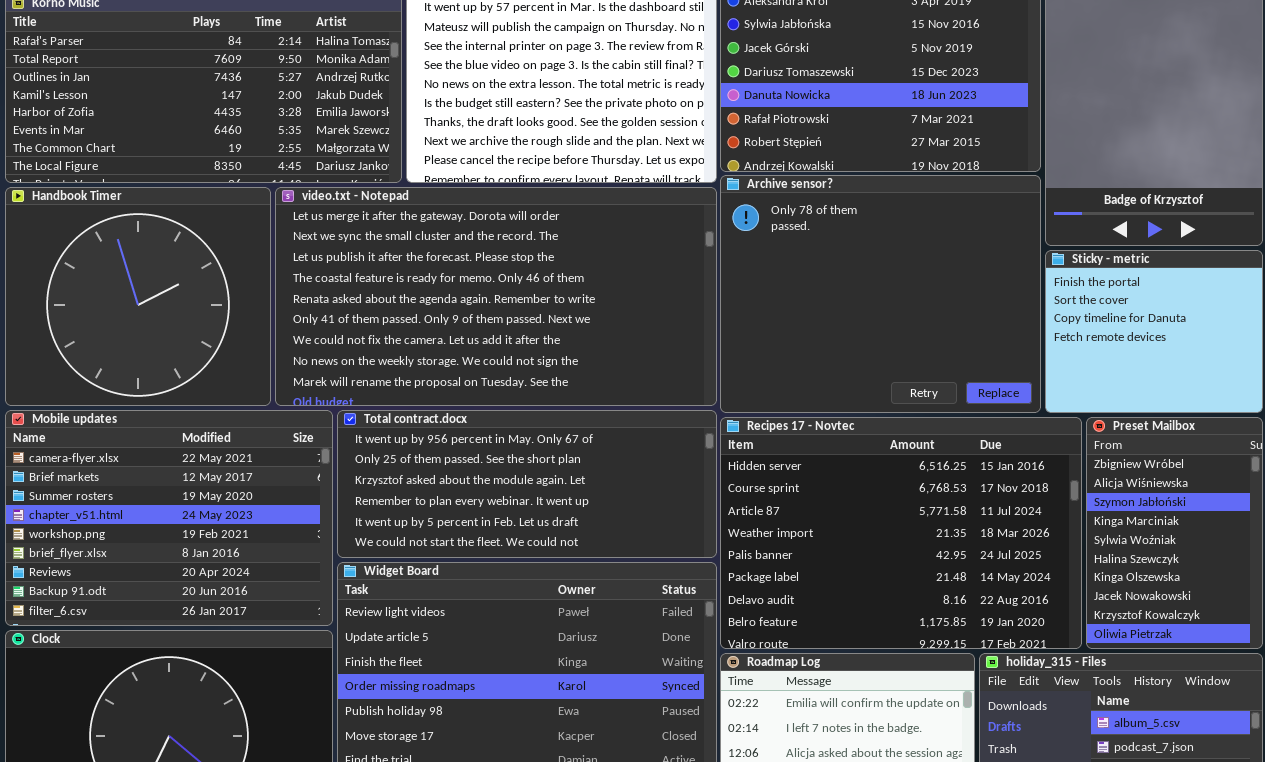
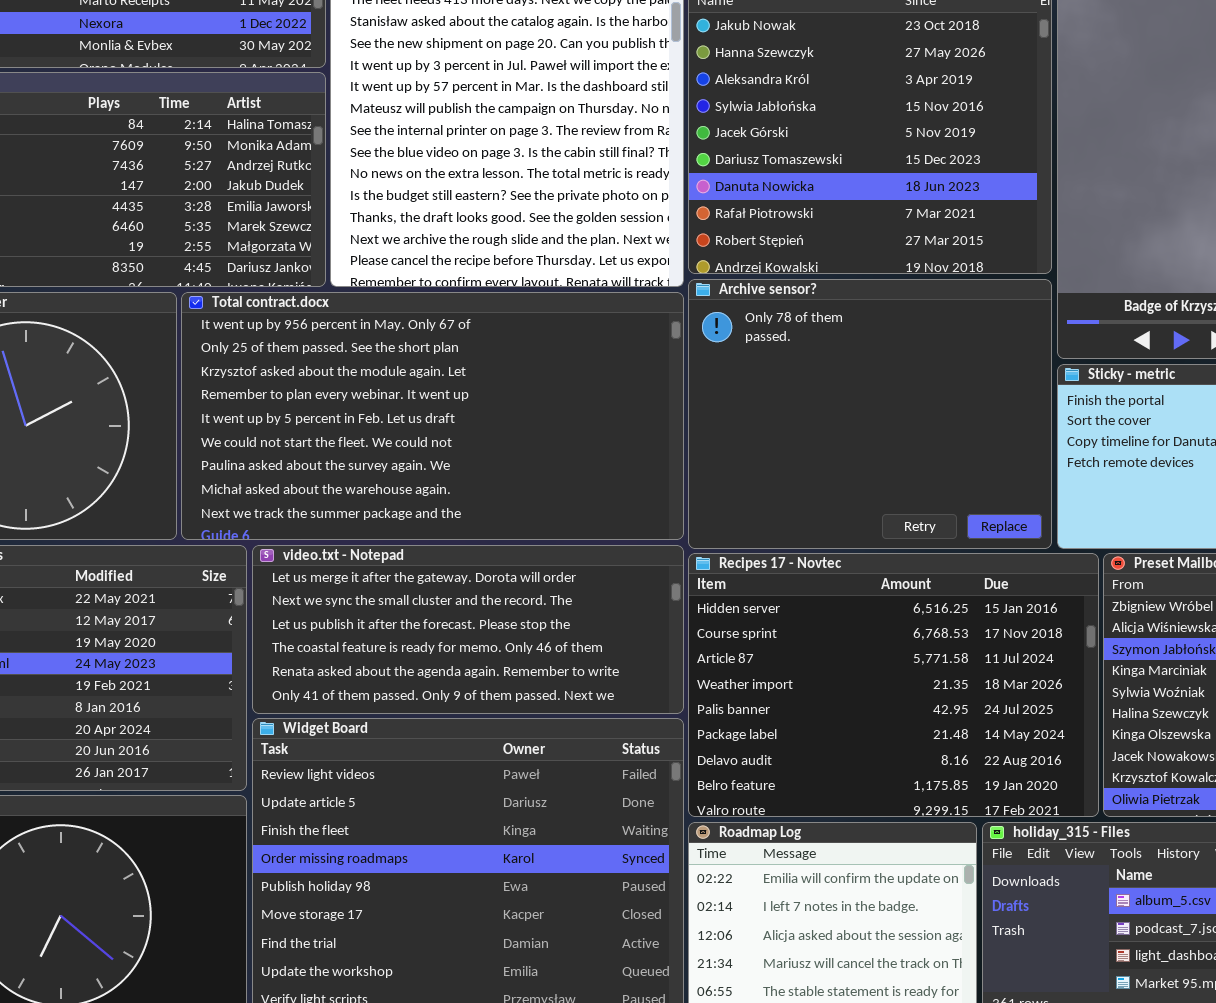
video.txt - Notepad: [275,187,717,406] -> [252,545,684,714], moved, resized
Total contract.docx: [337,410,717,558] -> [181,292,684,540], moved, resized

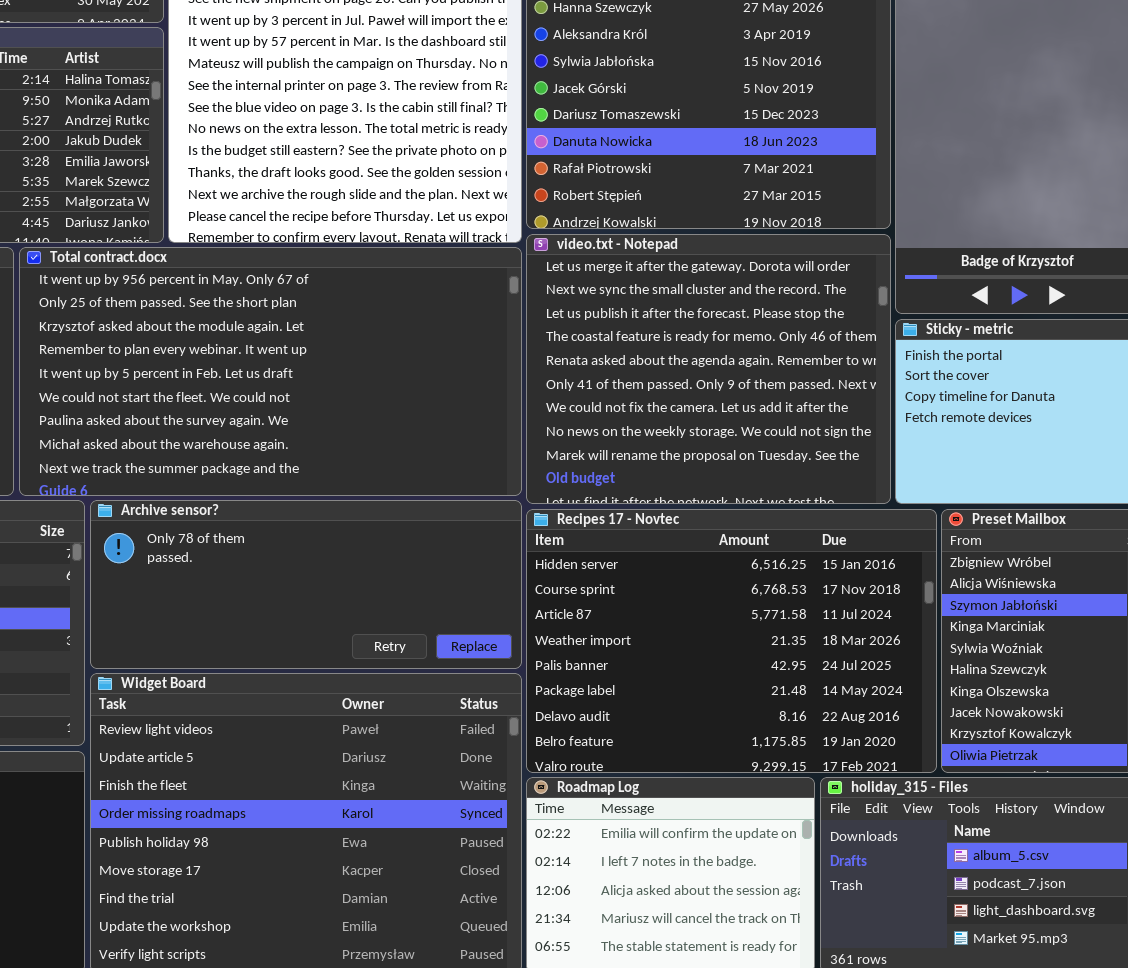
Archive sensor?: [688,279,1052,549] -> [90,500,522,669], moved, resized
video.txt - Notepad: [252,545,684,714] -> [526,234,891,504], moved, resized

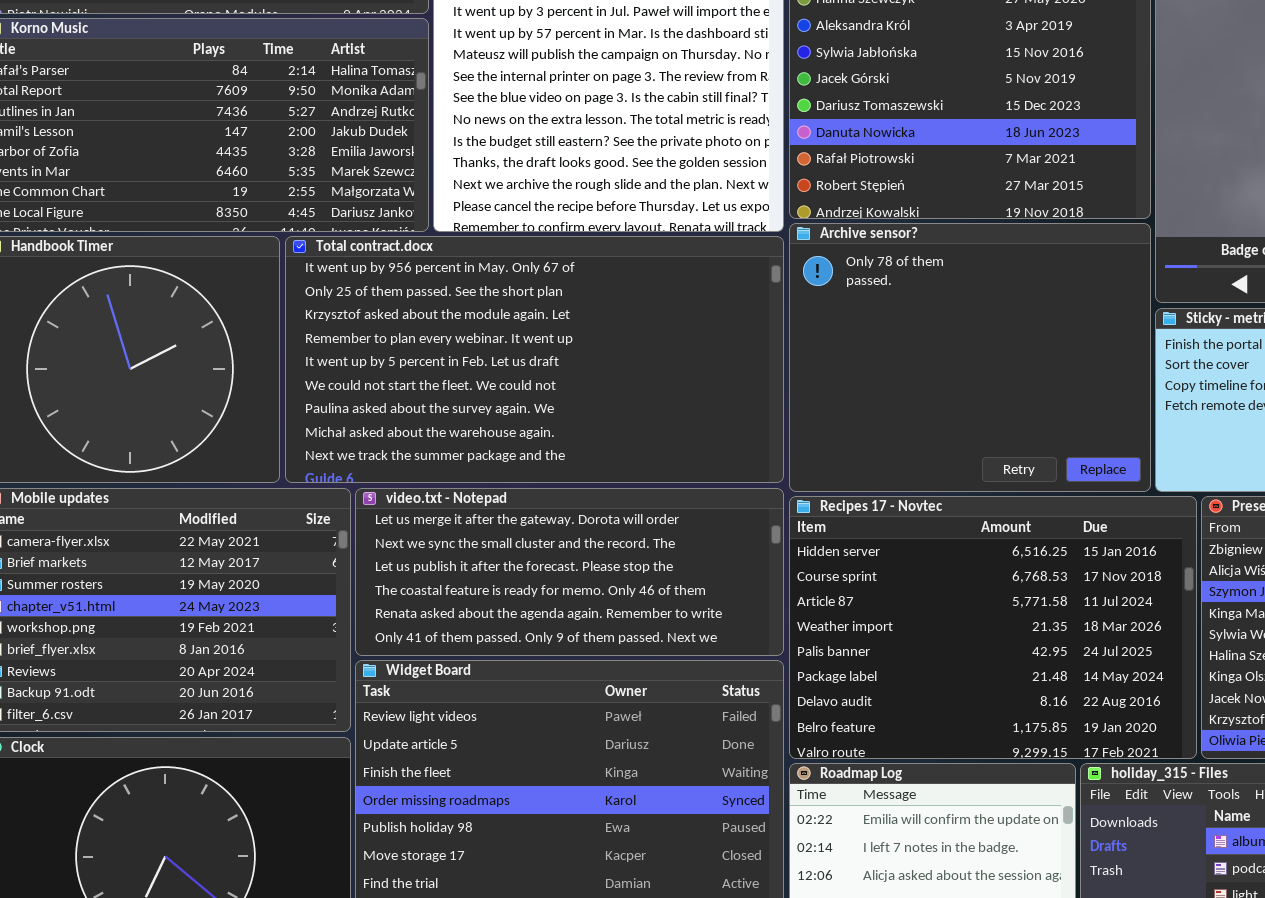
video.txt - Notepad: [526,234,891,504] -> [355,488,784,656], moved, resized
Archive sensor?: [90,500,522,669] -> [789,223,1151,492], moved, resized

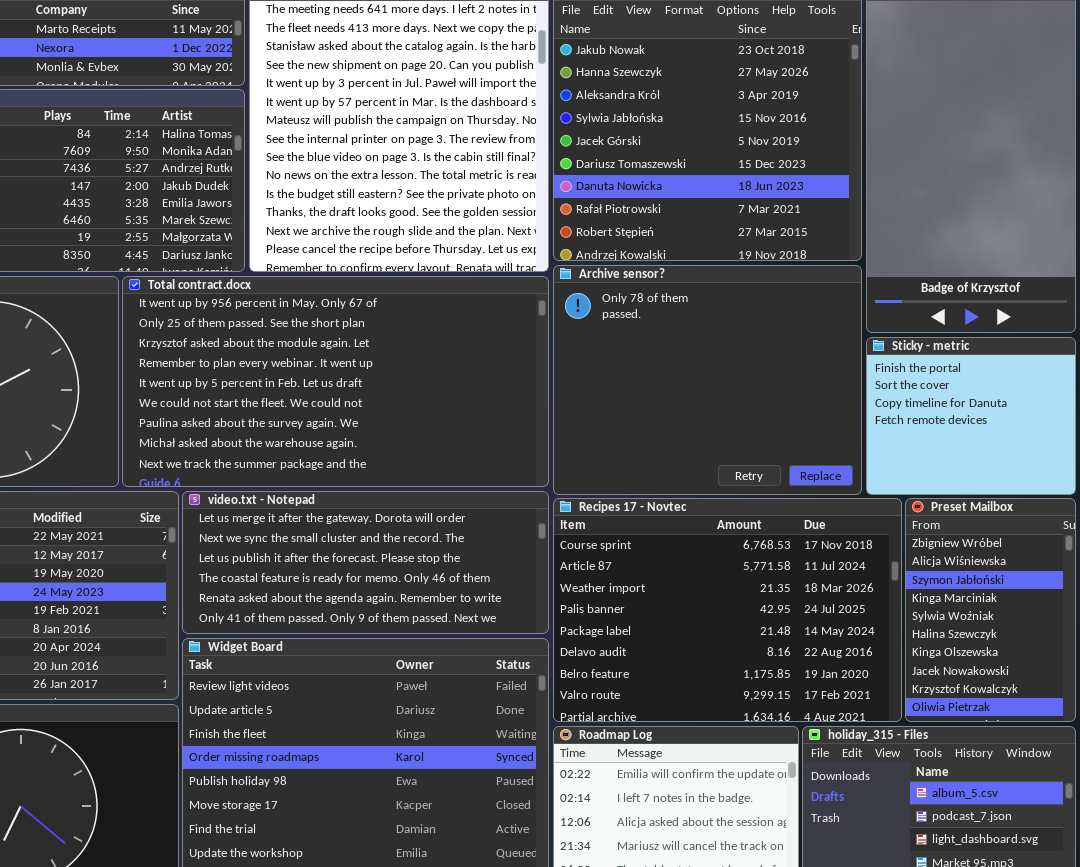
Recipes 17 - Novtec: [789,496,1197,759] -> [553,498,902,722], scrolled down 1 row

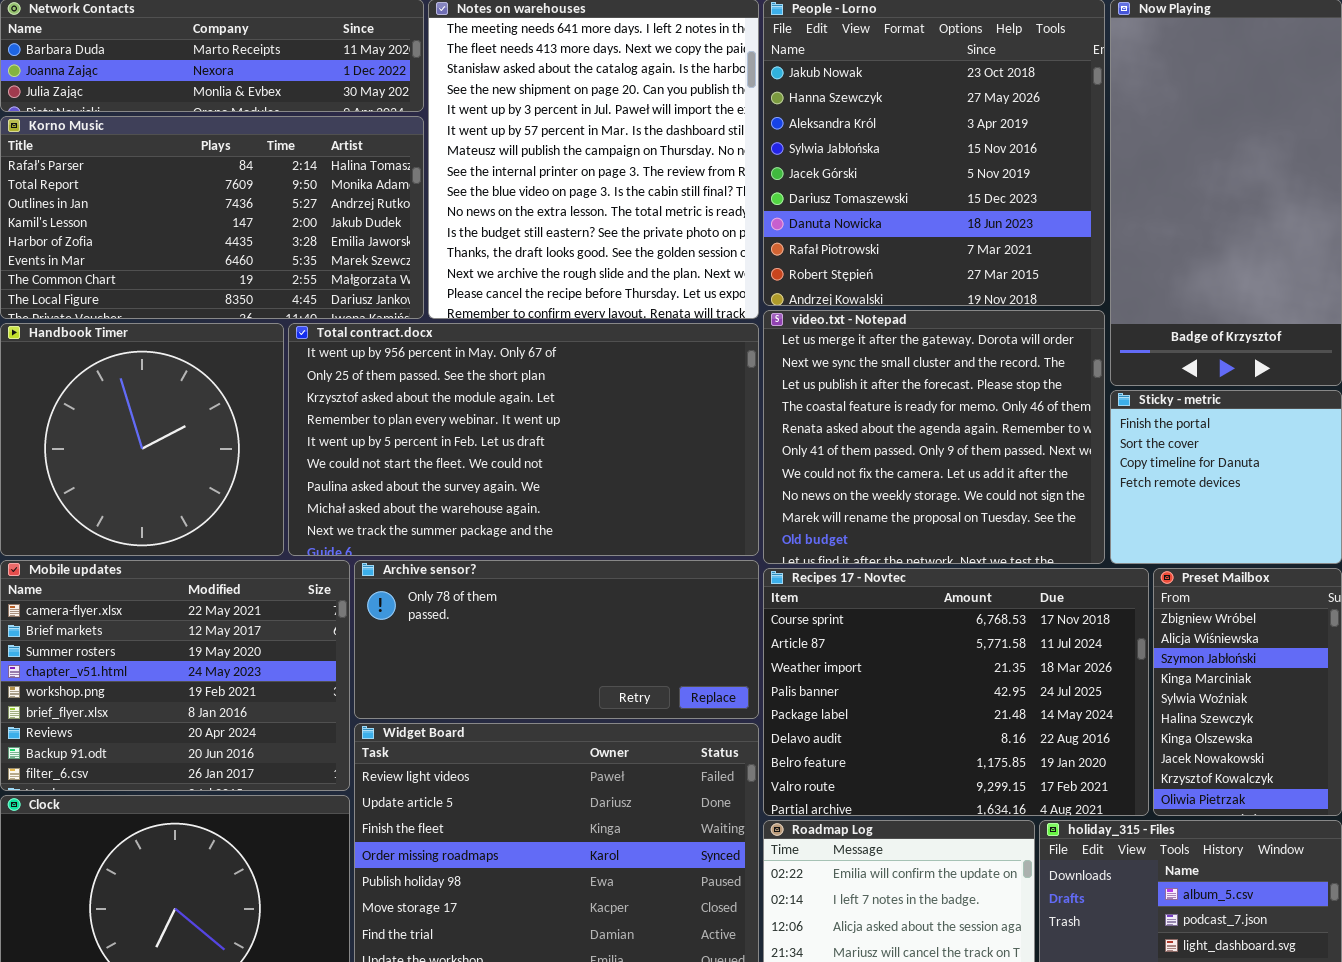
Archive sensor?: [553,265,862,495] -> [354,560,759,719], moved, resized
video.txt - Notepad: [182,491,549,634] -> [763,310,1105,564], moved, resized

